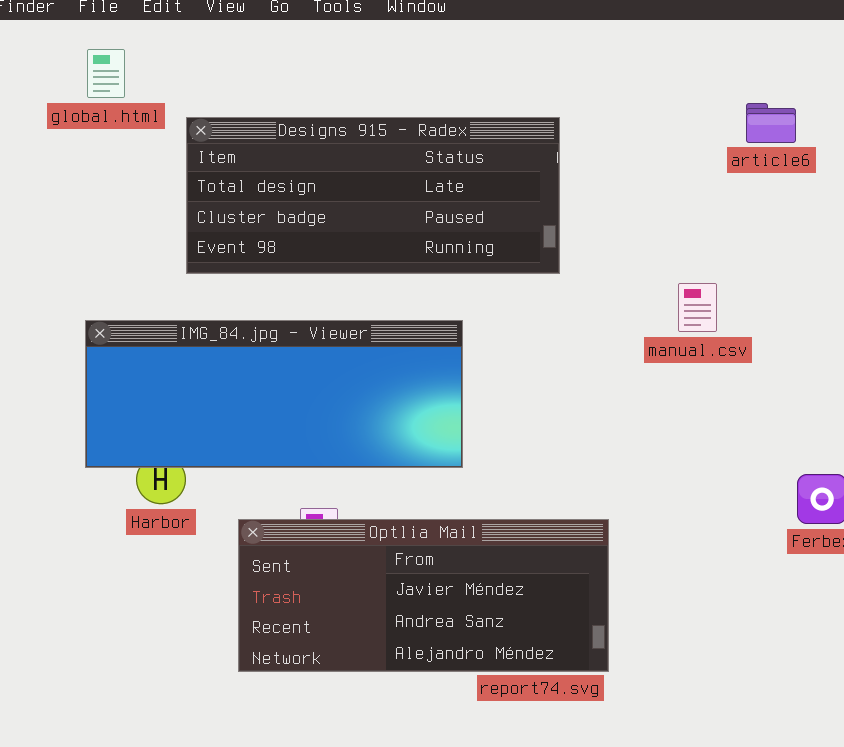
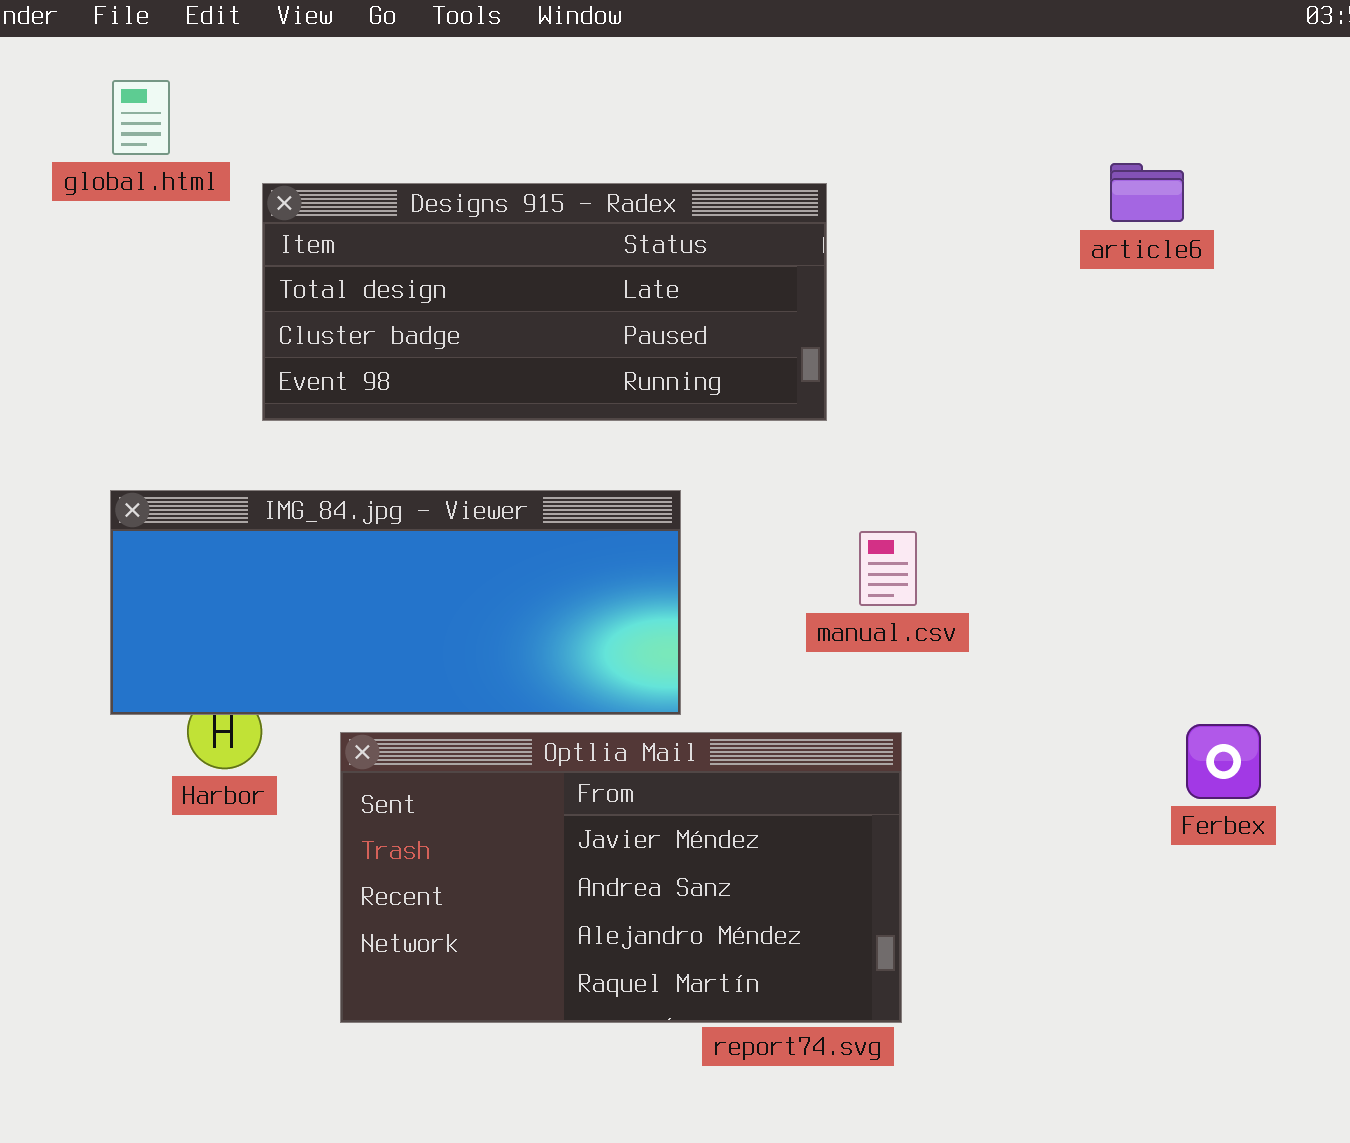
manual.csv: [678,283,717,332] -> [859,531,917,606], moved
Optlia Mail: [238,519,609,672] -> [340,732,902,1023], resized

